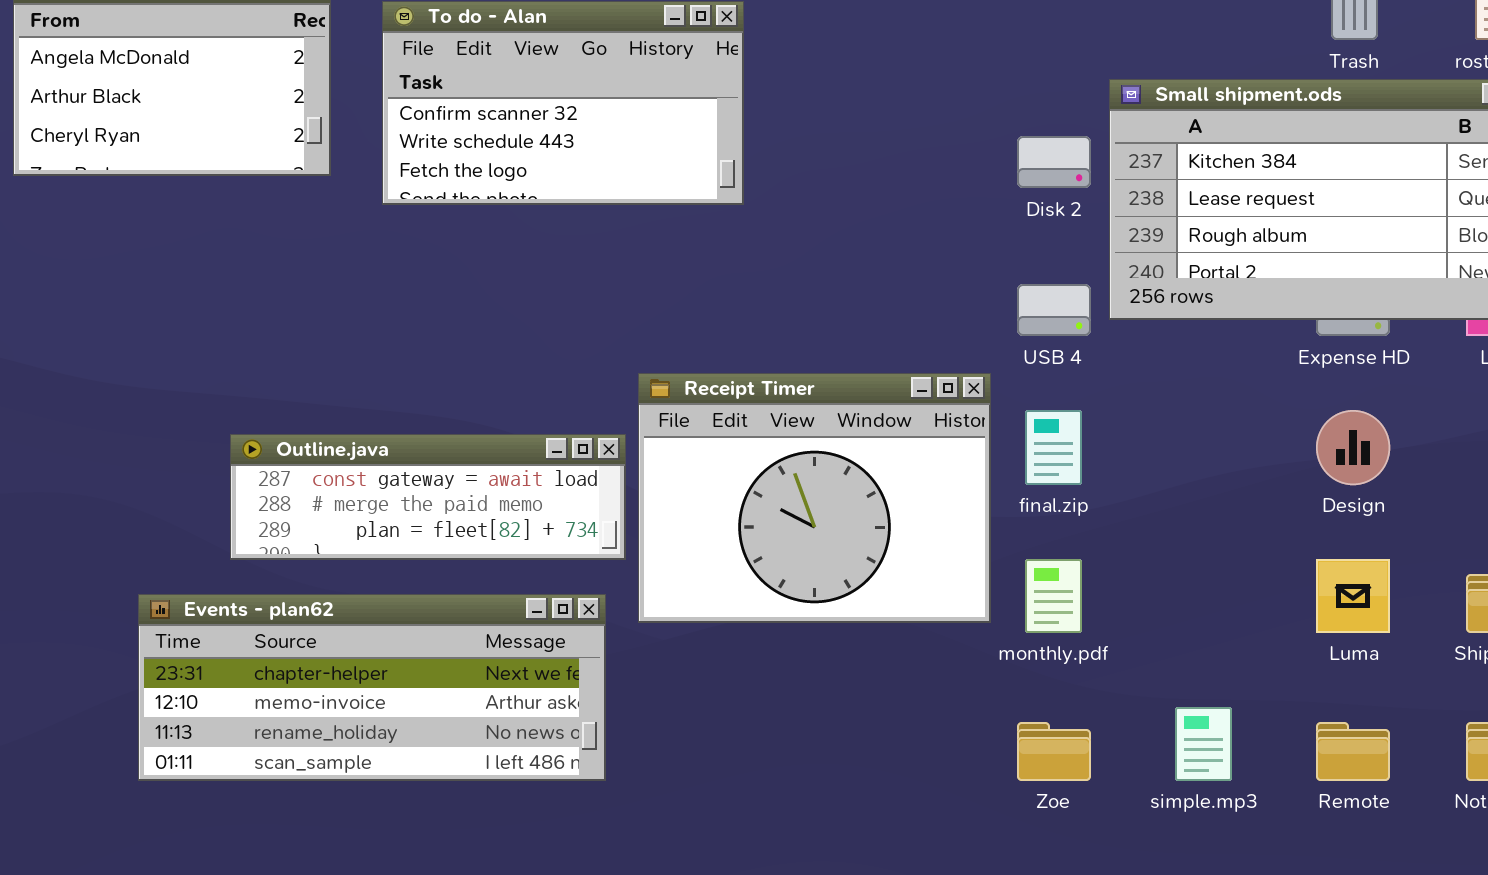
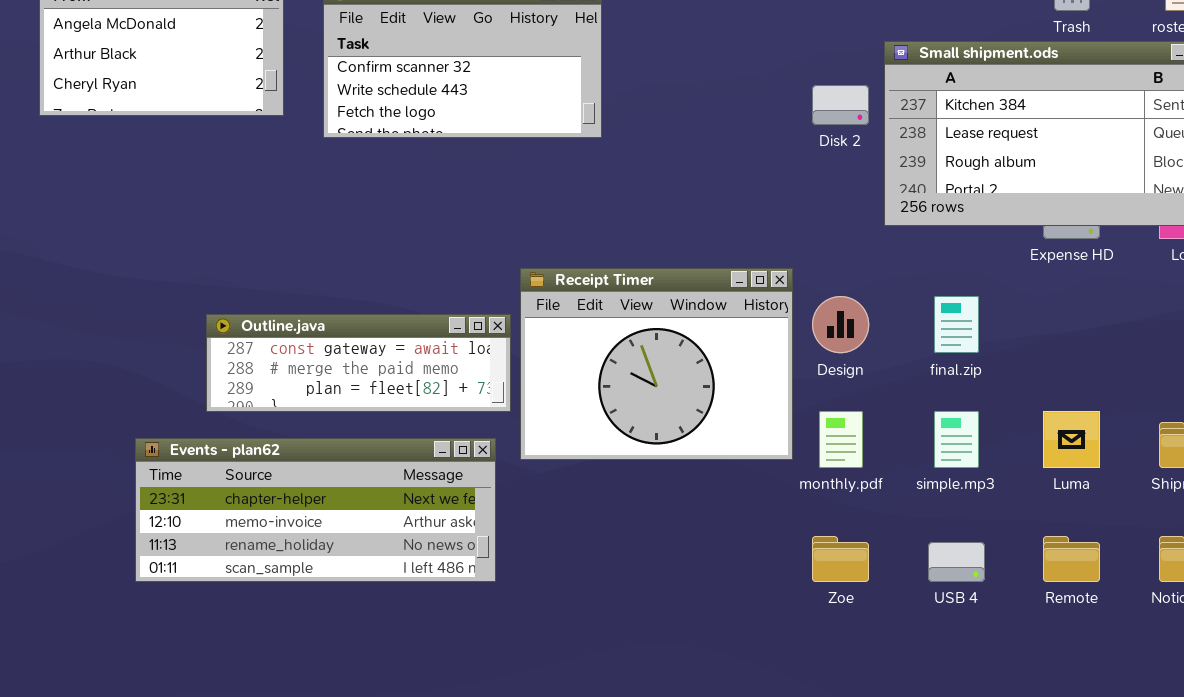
USB 4: [1017,284,1091,336] -> [928,542,985,582], moved
final.zip: [1025,410,1082,485] -> [934,296,979,353], moved
Design: [1316,410,1390,485] -> [812,296,869,353], moved
simple.mp3: [1175,707,1232,781] -> [934,411,979,468], moved

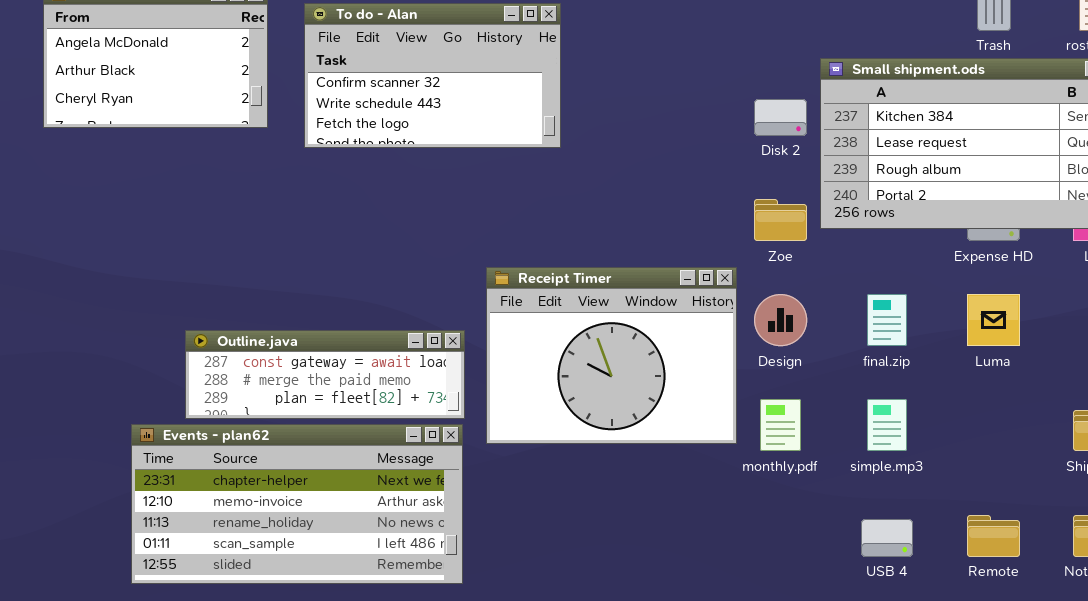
Outline.java: [206,314,511,412] -> [185,330,465,419], moved
Luma: [1043,411,1100,468] -> [967,294,1020,346], moved
Events - plan62: [135,438,496,582] -> [131,424,463,584], resized
Zoe: [812,536,869,582] -> [754,199,807,241], moved

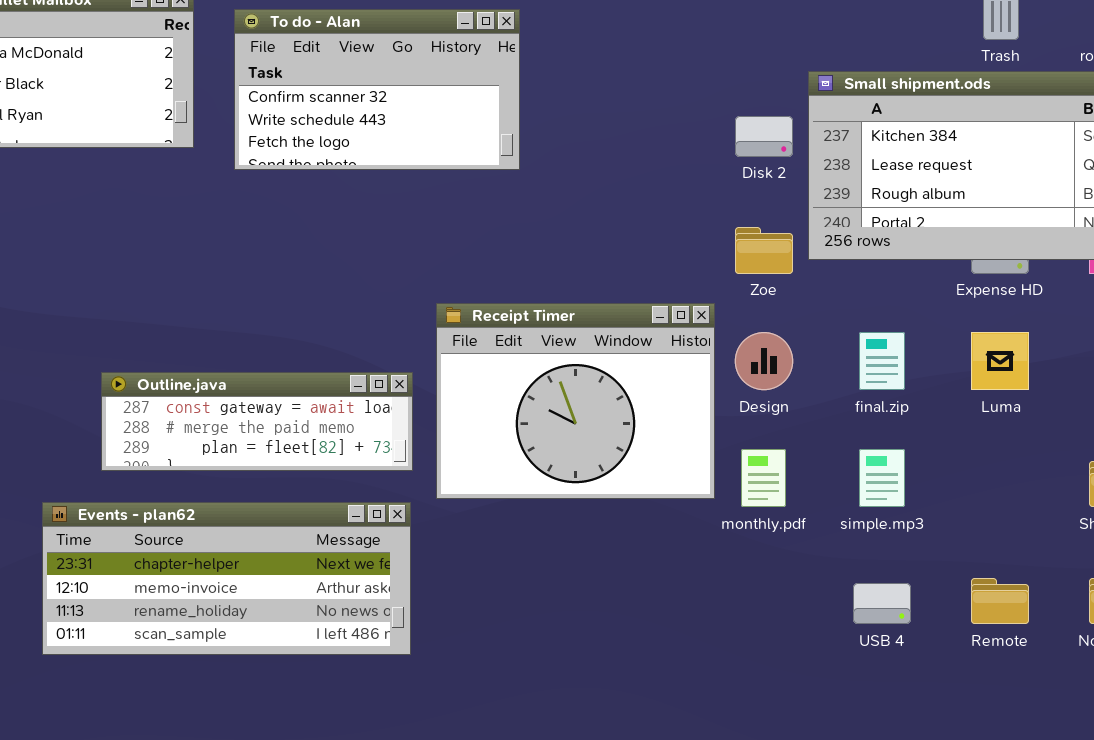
Events - plan62: [131,424,463,584] -> [42,502,411,655], resized

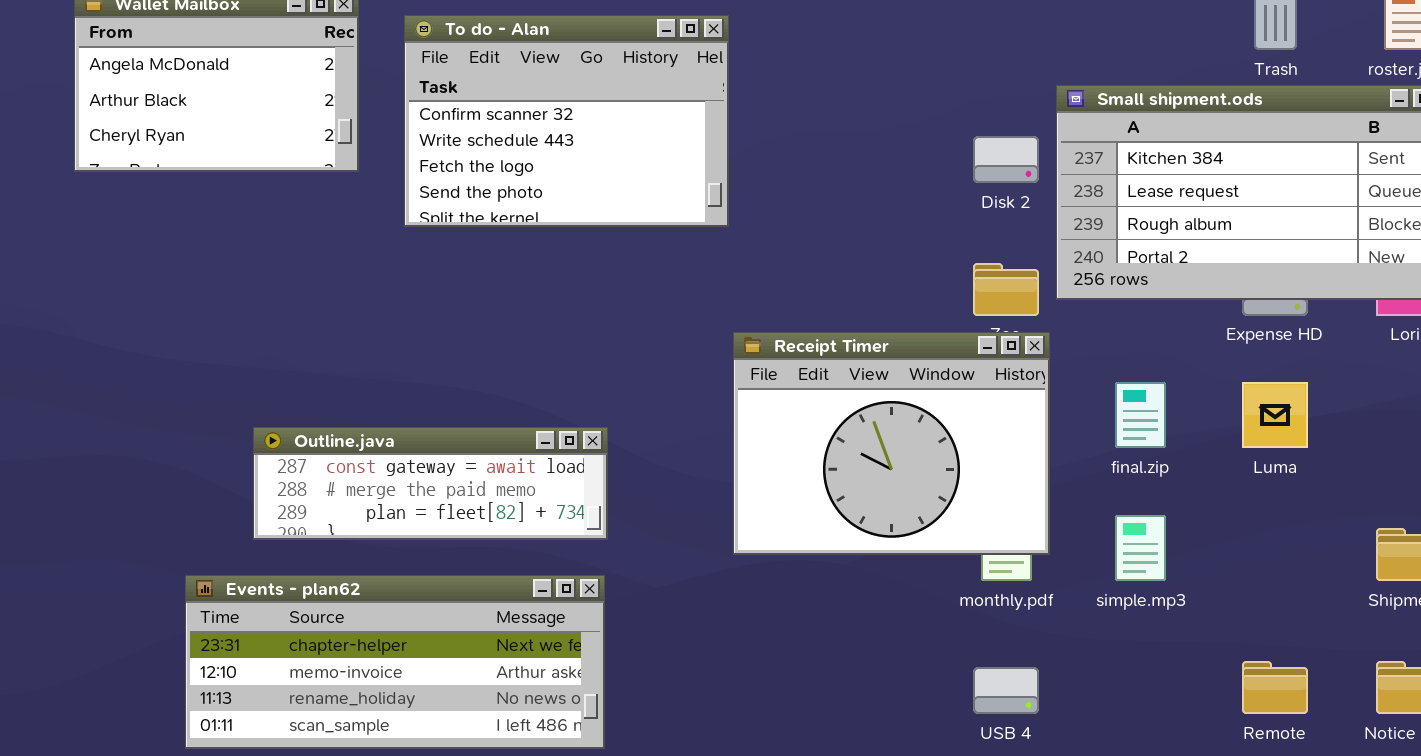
To do - Alan: [234,9,520,170] -> [404,15,729,227], resized
Receipt Timer: [436,303,715,499] -> [733,332,1050,555], moved
USB 4: [853,583,911,624] -> [973,667,1039,714], moved

